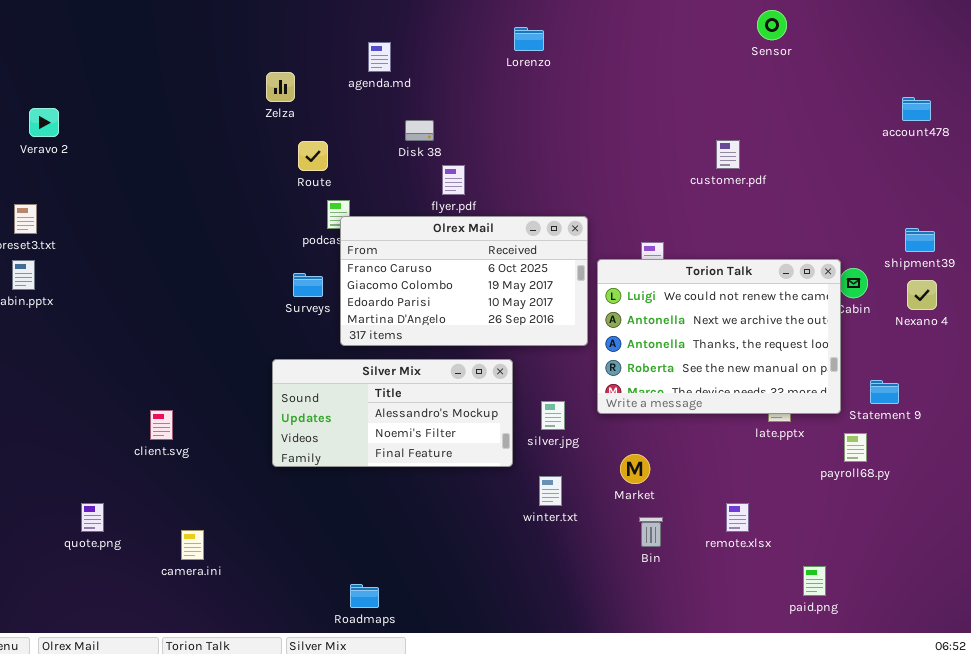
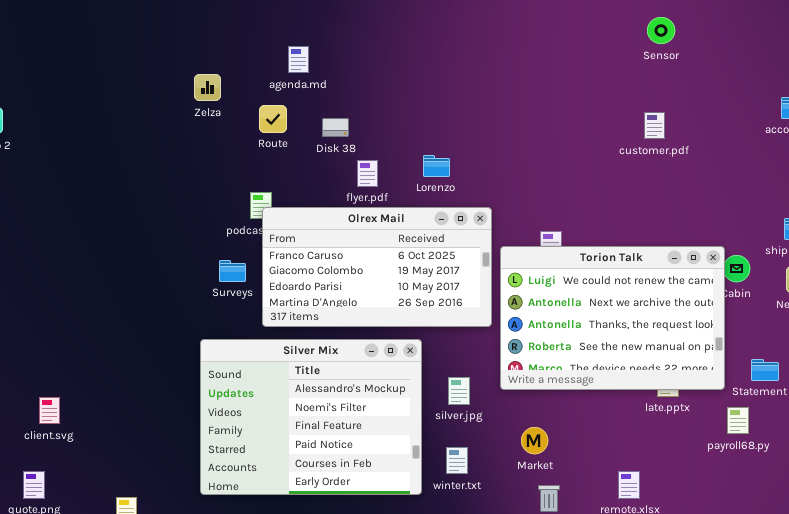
Lorenzo: [514,27,544,51] -> [423,155,450,177], moved
customer.pdf: [716,140,740,169] -> [644,112,665,139], moved
Route: [298,141,328,171] -> [259,105,287,133], moved
Silver Mix: [272,359,513,467] -> [200,339,422,495], resized
client.svg: [150,410,173,440] -> [39,397,60,424], moved

